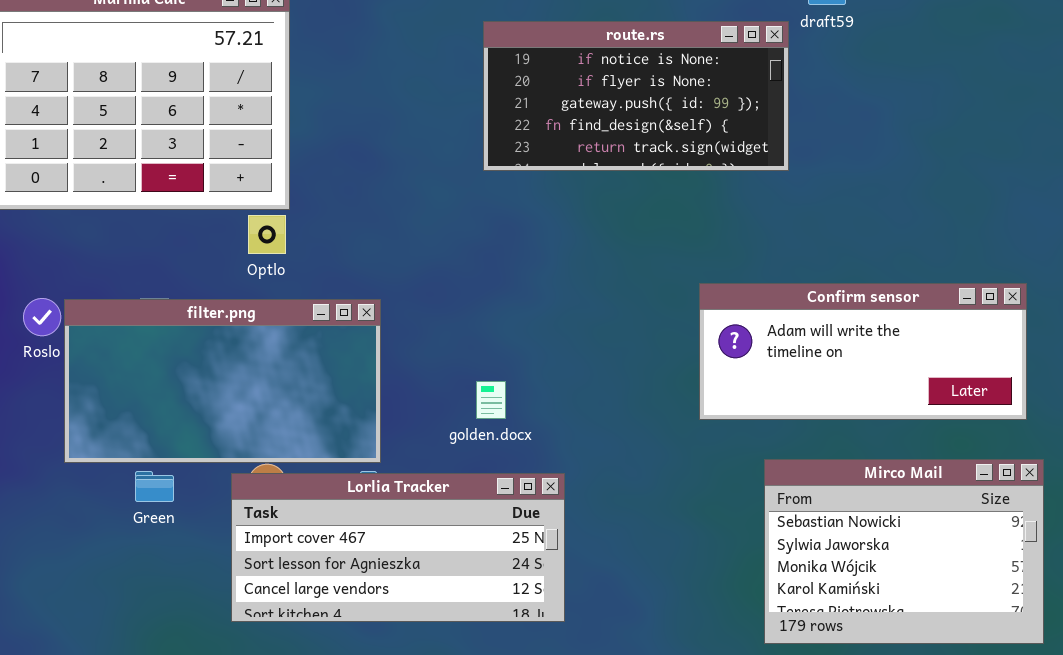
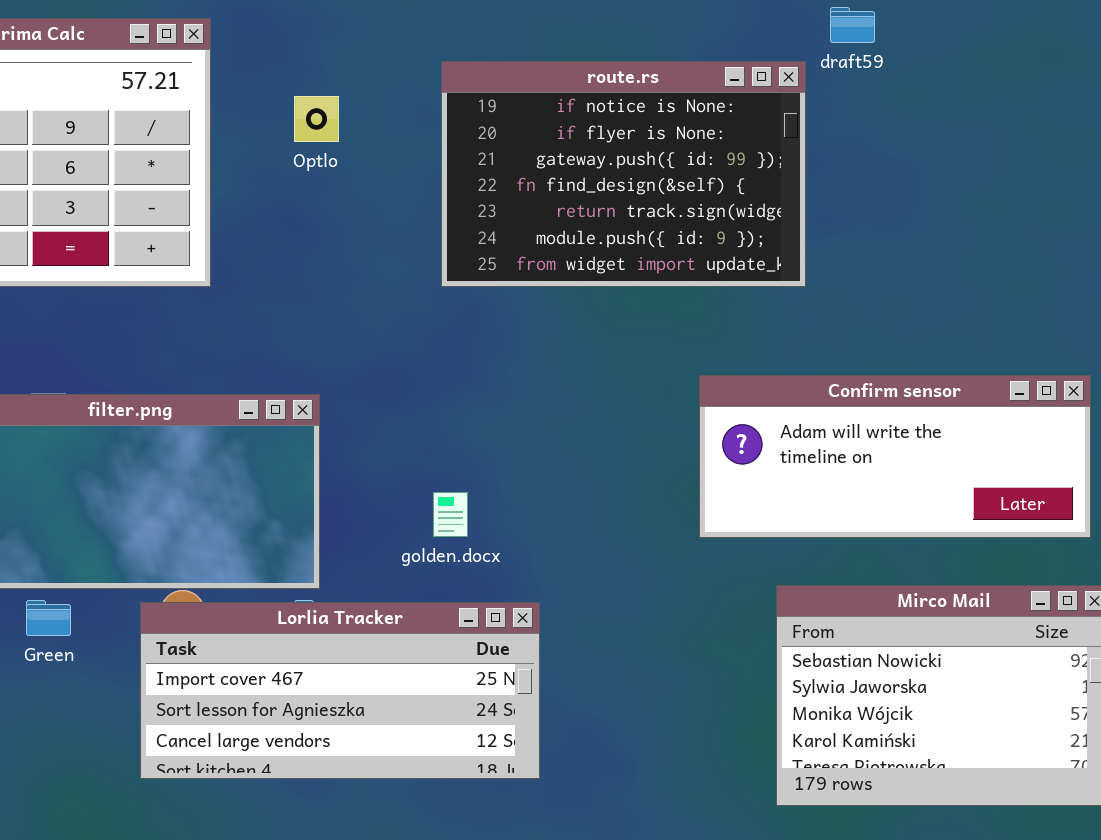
route.rs: [483,21,789,171] -> [441,61,806,287], resized
Optlo: [248,215,286,254] -> [294,96,339,142], moved

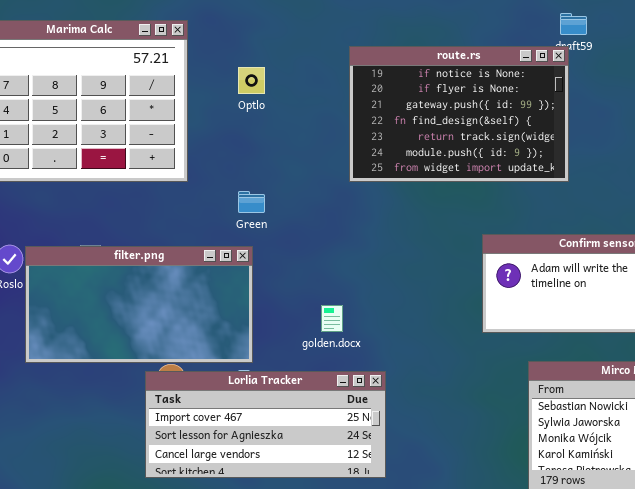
route.rs: [441,61,806,287] -> [349,46,569,182], moved
Green: [26,600,71,636] -> [238,191,265,213], moved

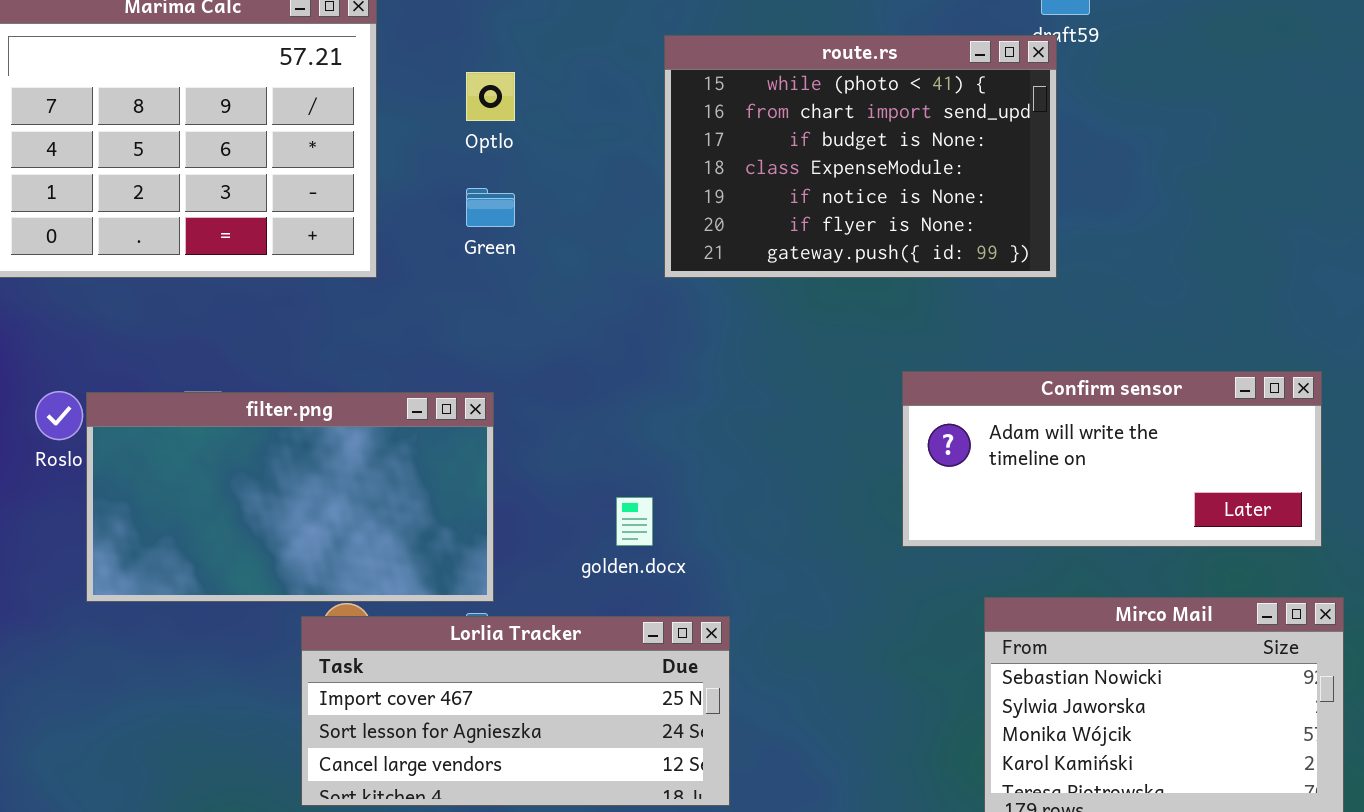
route.rs: [349,46,569,182] -> [664,35,1057,278], scrolled up 4 rows
Green: [238,191,265,213] -> [466,188,515,227], moved

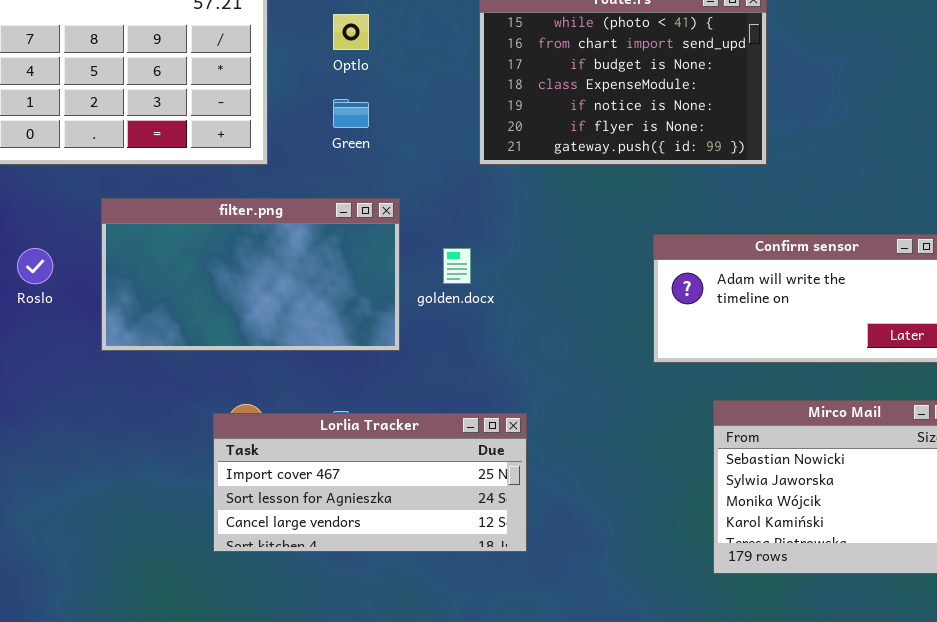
filter.png: [86,392,494,602] -> [101,198,400,351], moved
golden.docx: [616,497,653,546] -> [443,248,471,284], moved

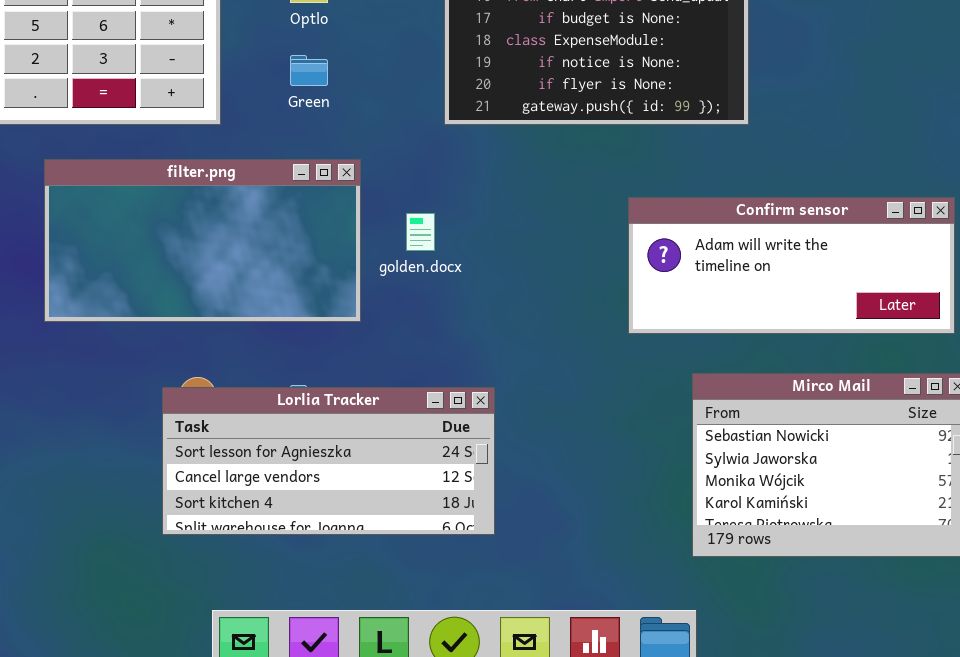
Lorlia Tracker: [213,413,527,552] -> [162,387,495,535], scrolled down 1 row

